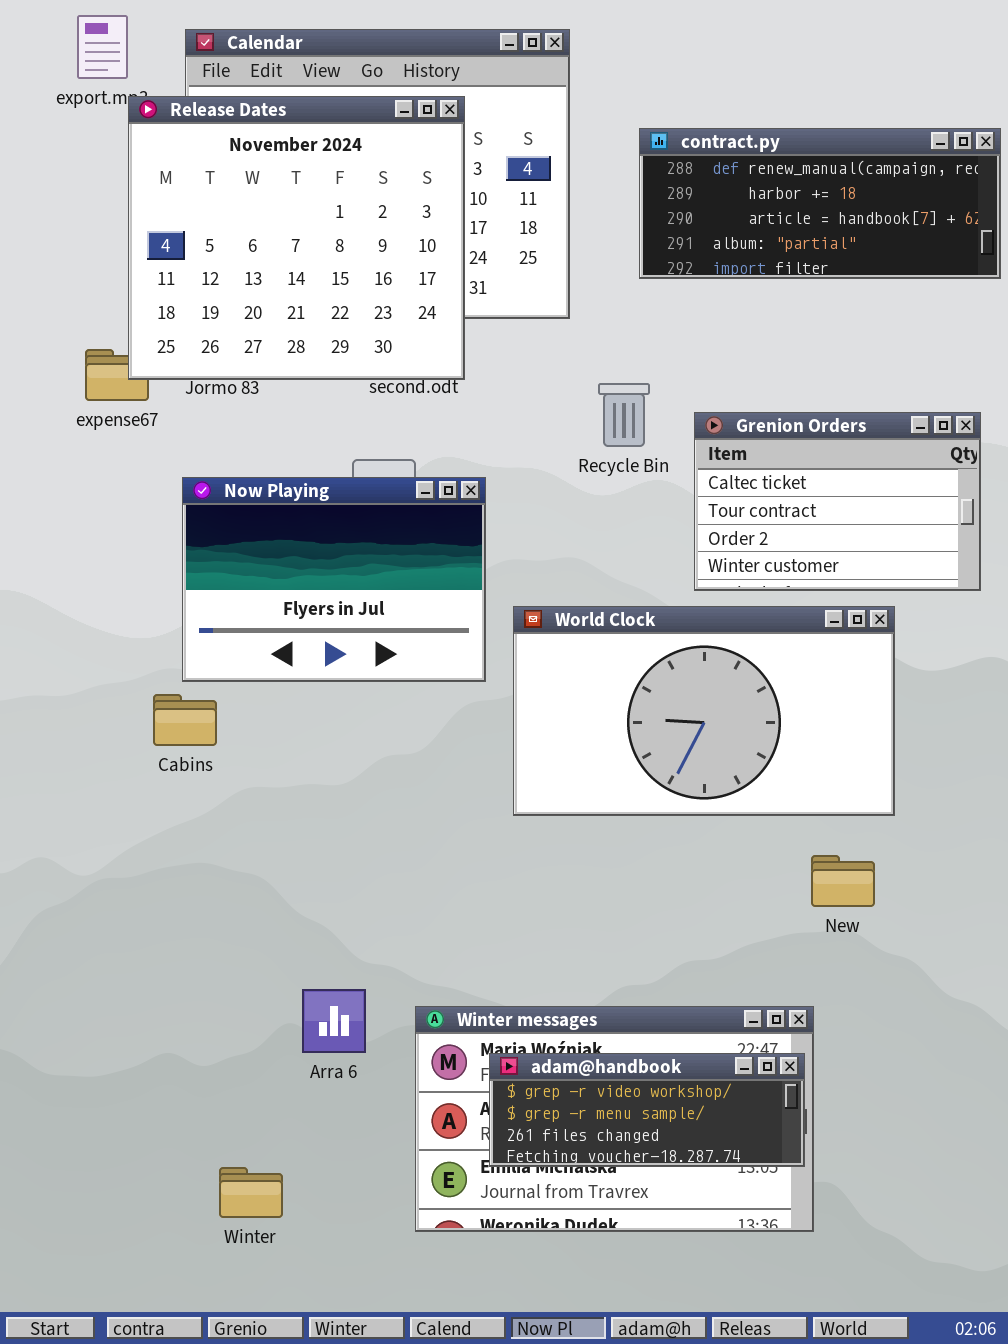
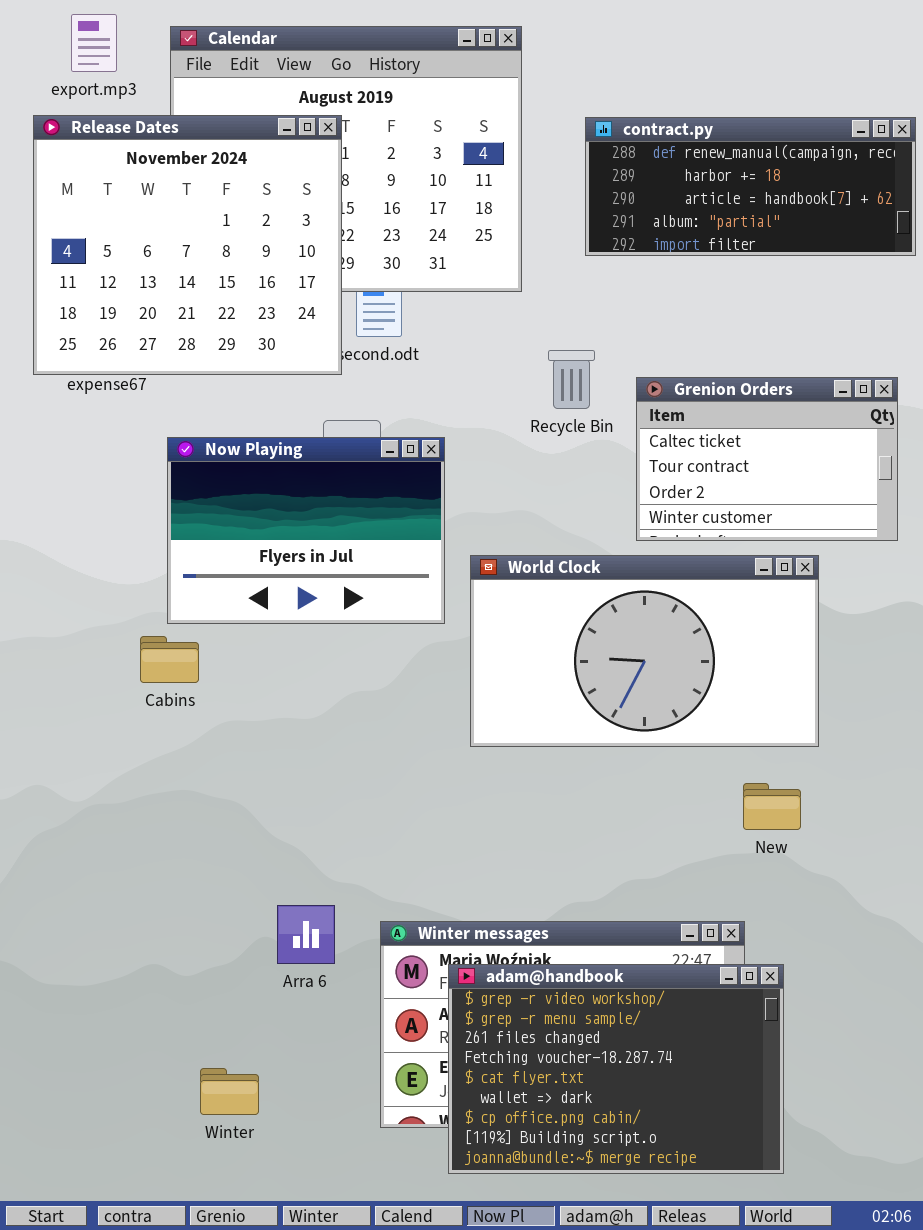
Release Dates: [128,96,465,380] -> [33,115,342,375], moved
adam@handbook: [489,1053,805,1167] -> [448,964,784,1174], resized

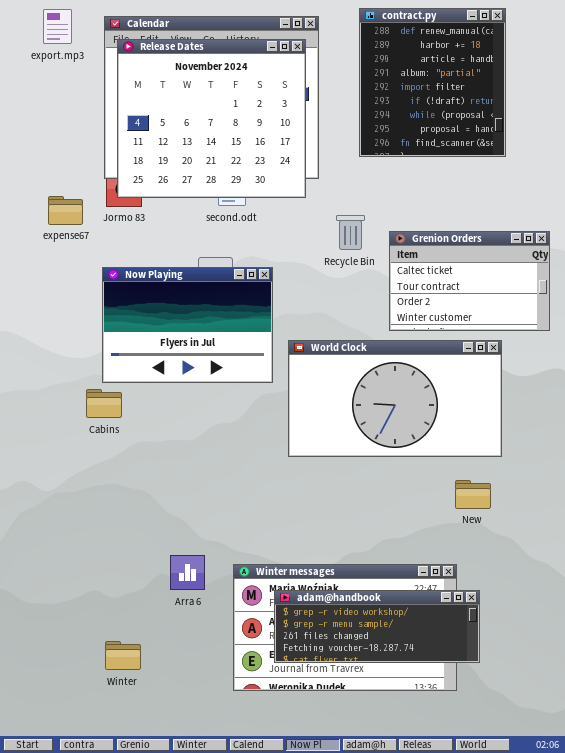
Release Dates: [33,115,342,375] -> [117,39,306,198], moved
contract.py: [585,117,916,256] -> [359,8,506,157], resized
adam@handbook: [448,964,784,1174] -> [274,590,480,663], resized
Winter: [200,1068,259,1115] -> [105,641,141,670], moved

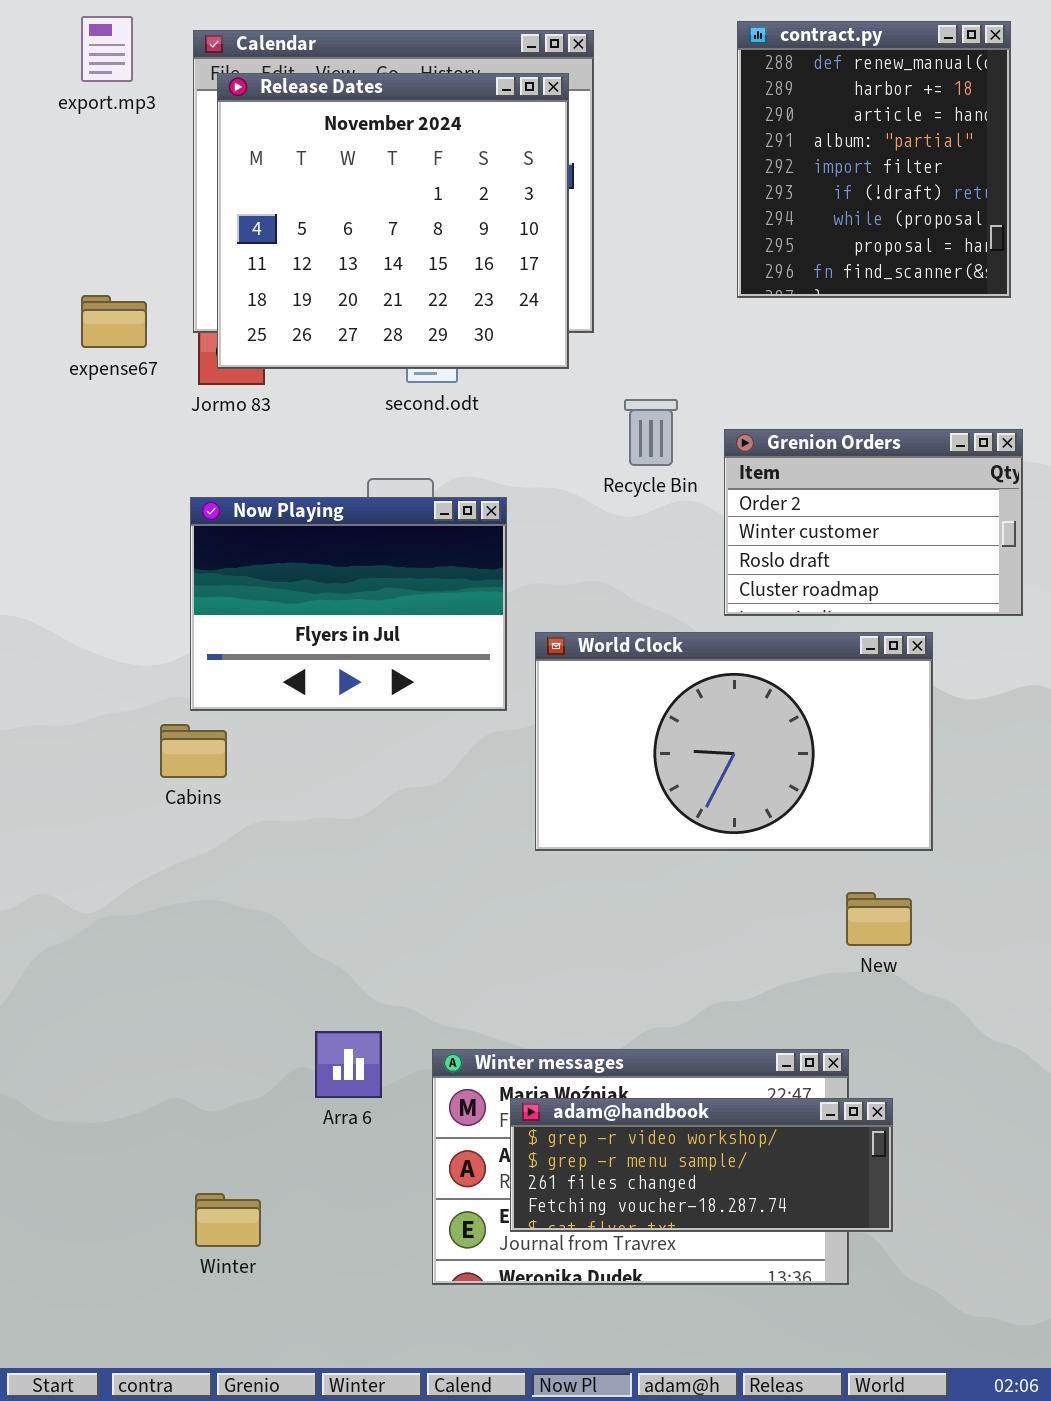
contract.py: [359,8,506,157] -> [737,21,1011,298], moved
expense67: [48,196,83,225] -> [81,295,147,348], moved
Grenion Orders: [389,231,550,331] -> [724,429,1023,616], scrolled down 2 rows

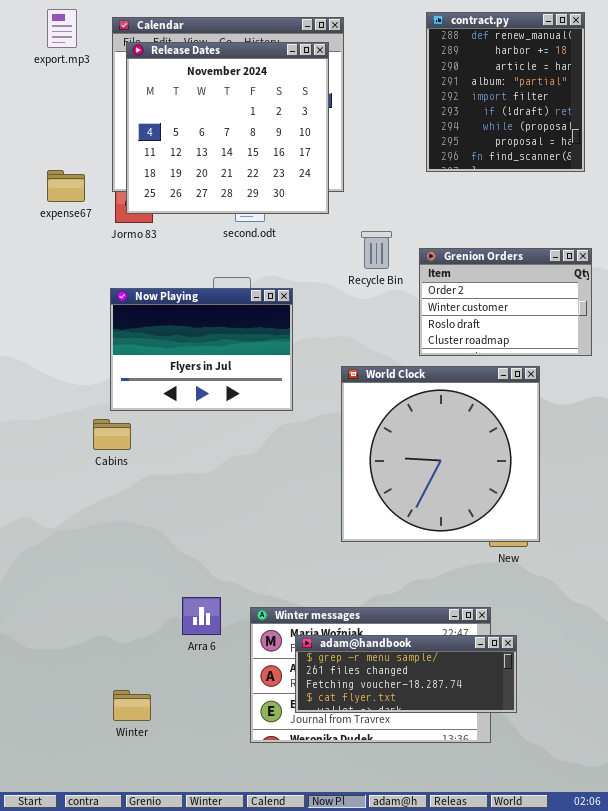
World Clock: [535,632,933,851] -> [341,366,540,542], resized
adam@handbook: [510,1098,893,1232] -> [295,635,517,713], scrolled down 1 row

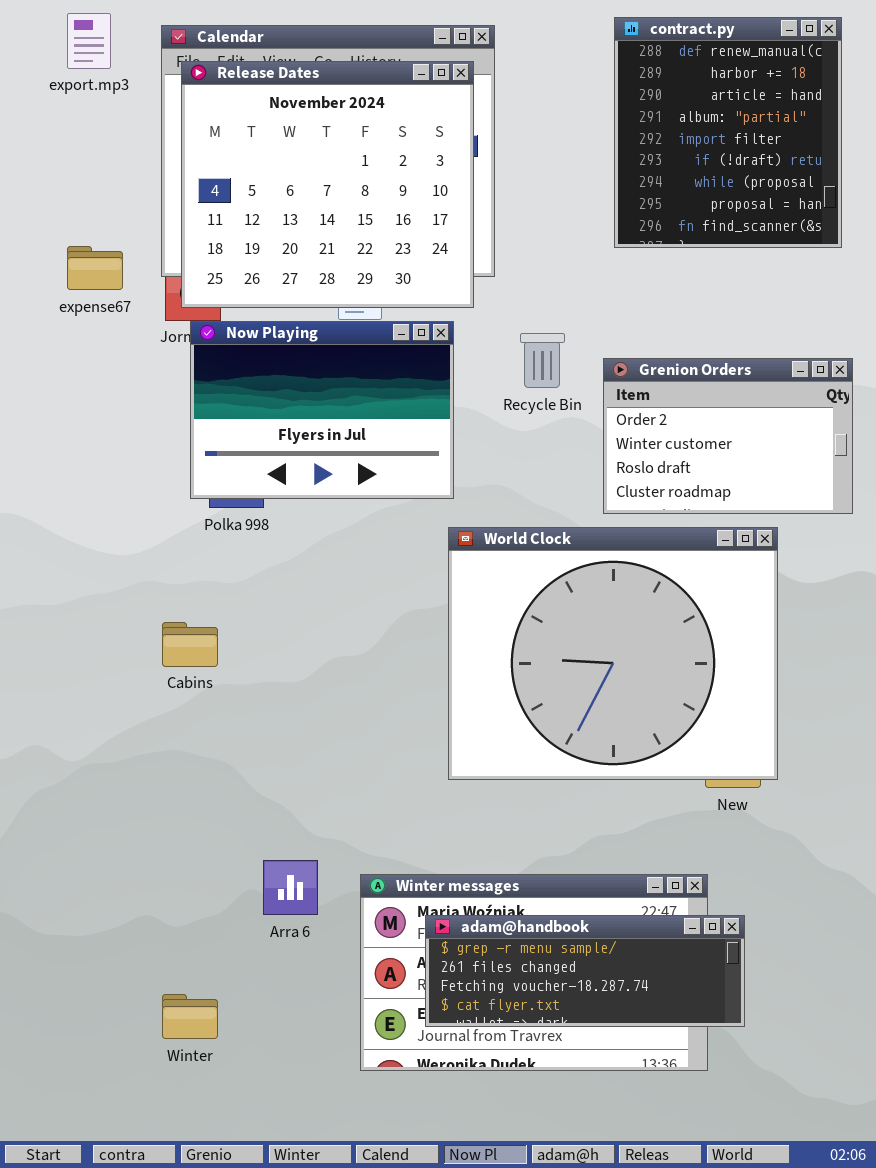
Now Playing: [110,288,293,411] -> [190,321,454,499], moved
World Clock: [341,366,540,542] -> [448,527,778,780], resized
Cabins: [93,419,131,450] -> [162,622,218,667], moved

